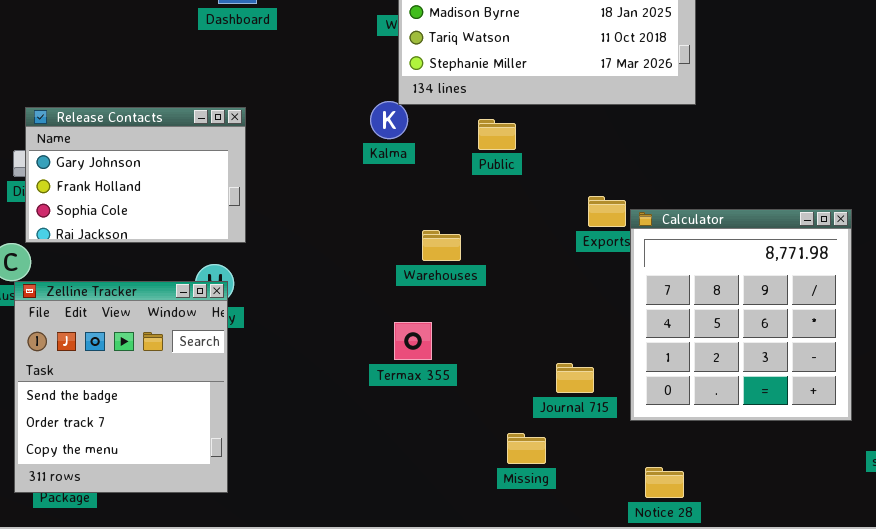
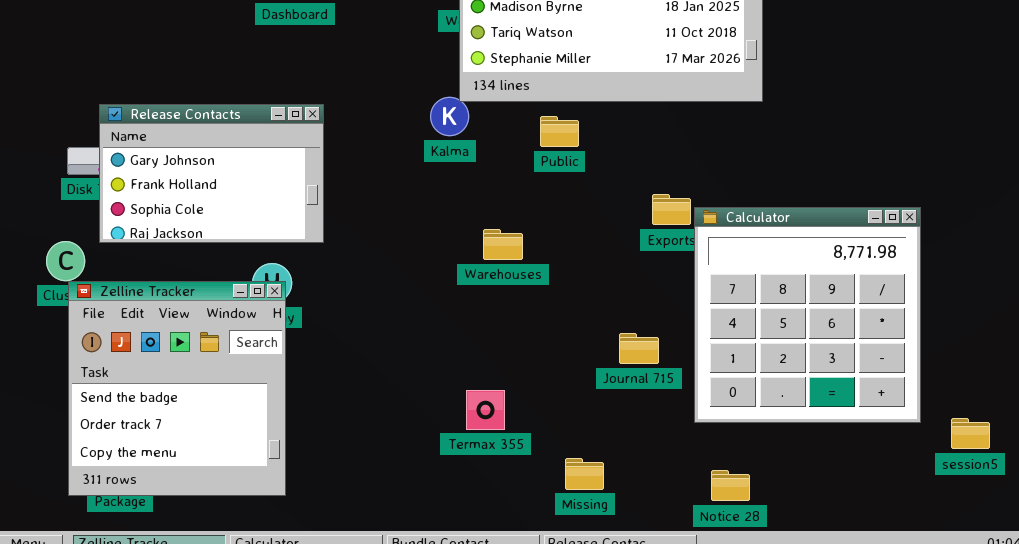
Release Contacts: [25,107,246,243] -> [99,104,324,243], moved
Termax 355: [394,322,432,360] -> [466,390,505,430], moved
Journal 715: [556,363,594,393] -> [619,333,659,364], moved
Missing: [507,433,546,464] -> [565,458,604,490], moved

